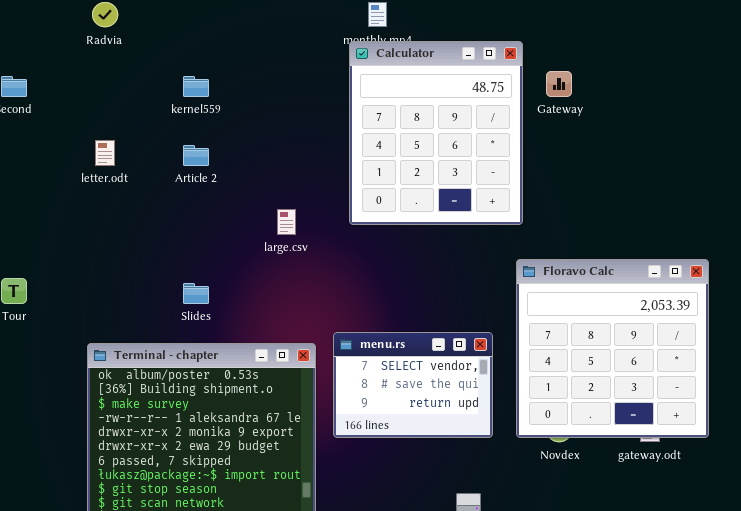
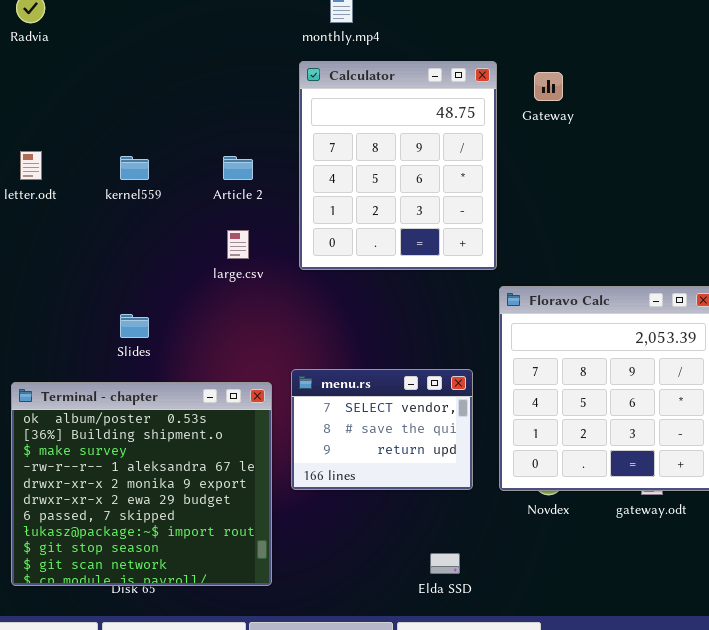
Calculator: [349,41,523,225] -> [299,61,497,270], moved
kernel559: [183,76,209,97] -> [120,156,149,180], moved
Article 2: [183,145,209,166] -> [223,156,253,180], moved

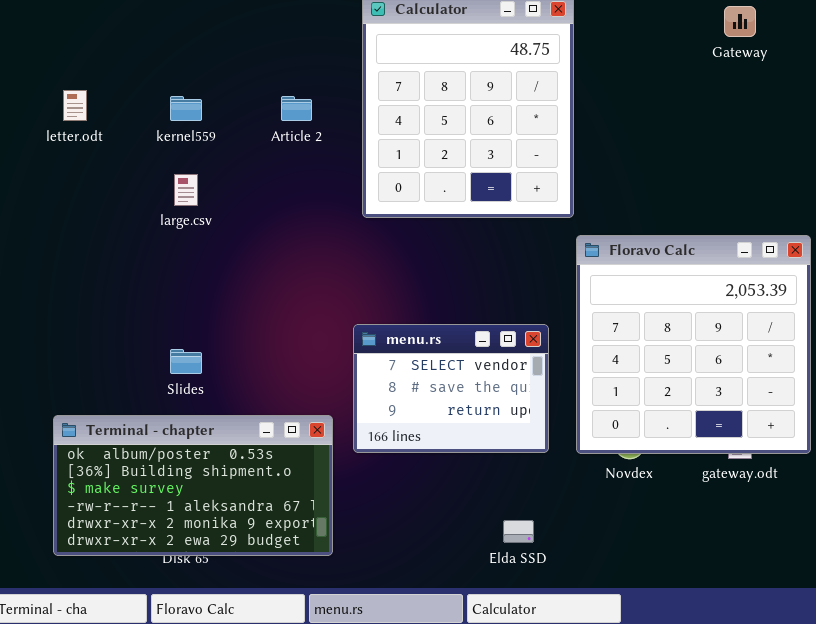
Gateway: [534,72,563,101] -> [724,6,756,37], moved
large.csv: [227,230,249,259] -> [174,174,198,206], moved
Slides: [120,314,149,338] -> [170,349,202,374], moved
Terminal - chapter: [11,382,272,586] -> [53,415,333,556], resized

